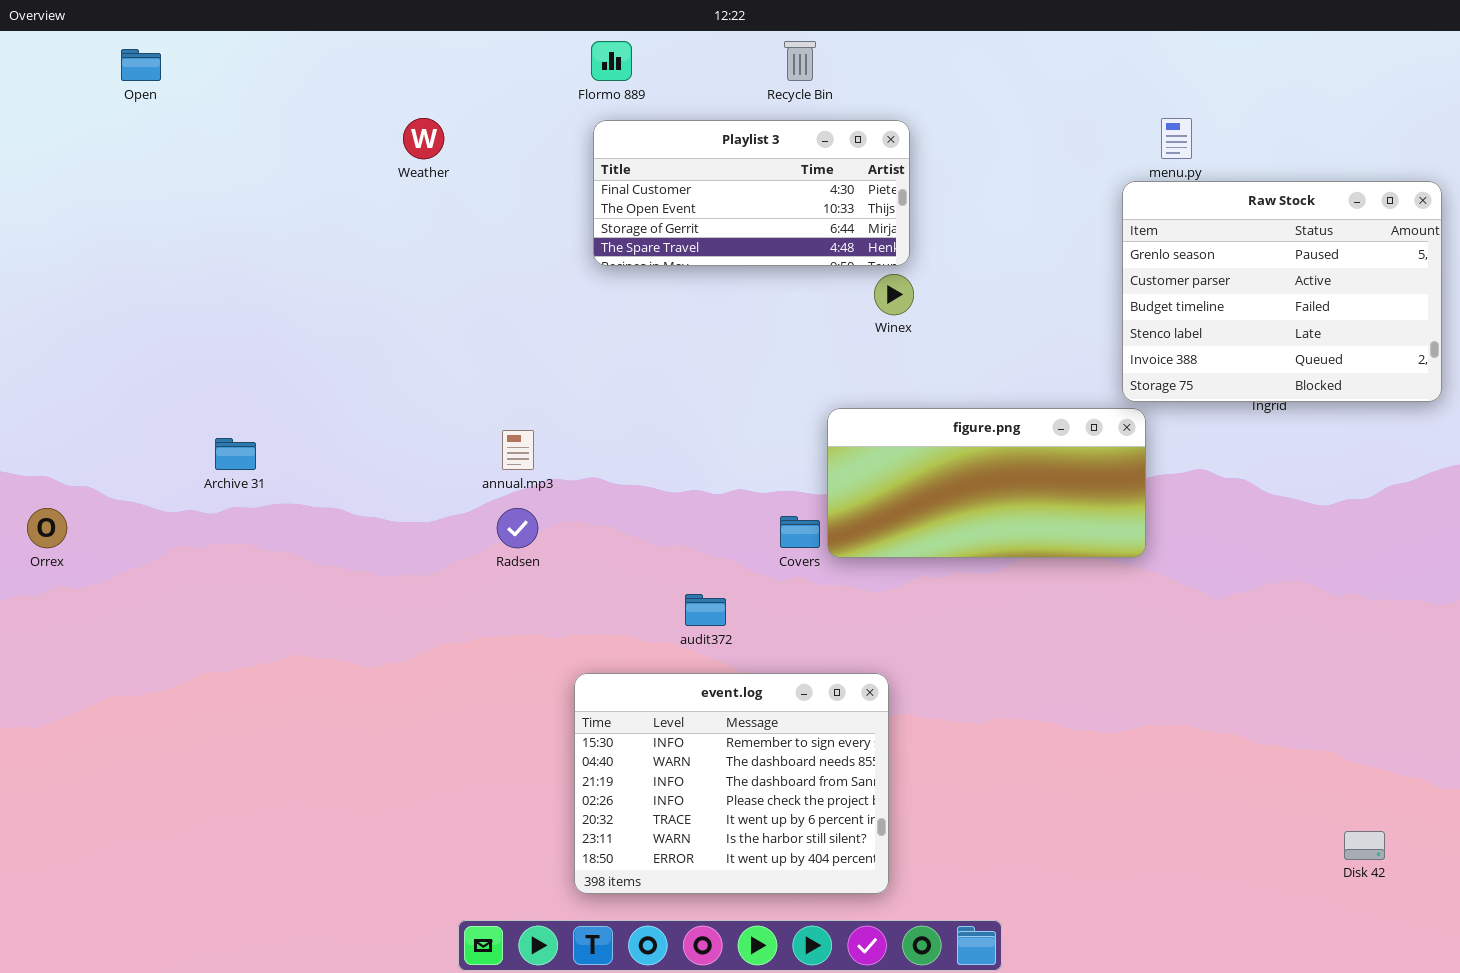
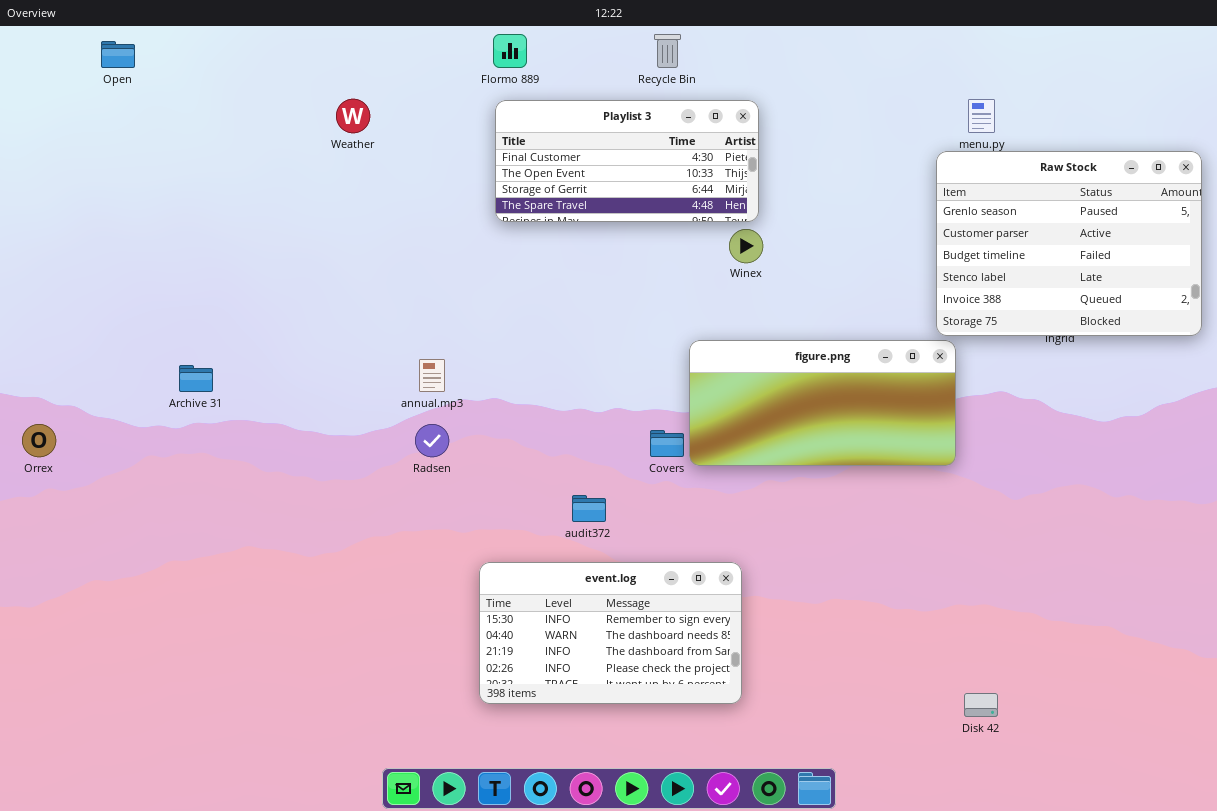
event.log: [574,673,889,894] -> [479,562,742,704], resized
Disk 42: [1344,831,1385,860] -> [964,693,998,717], moved

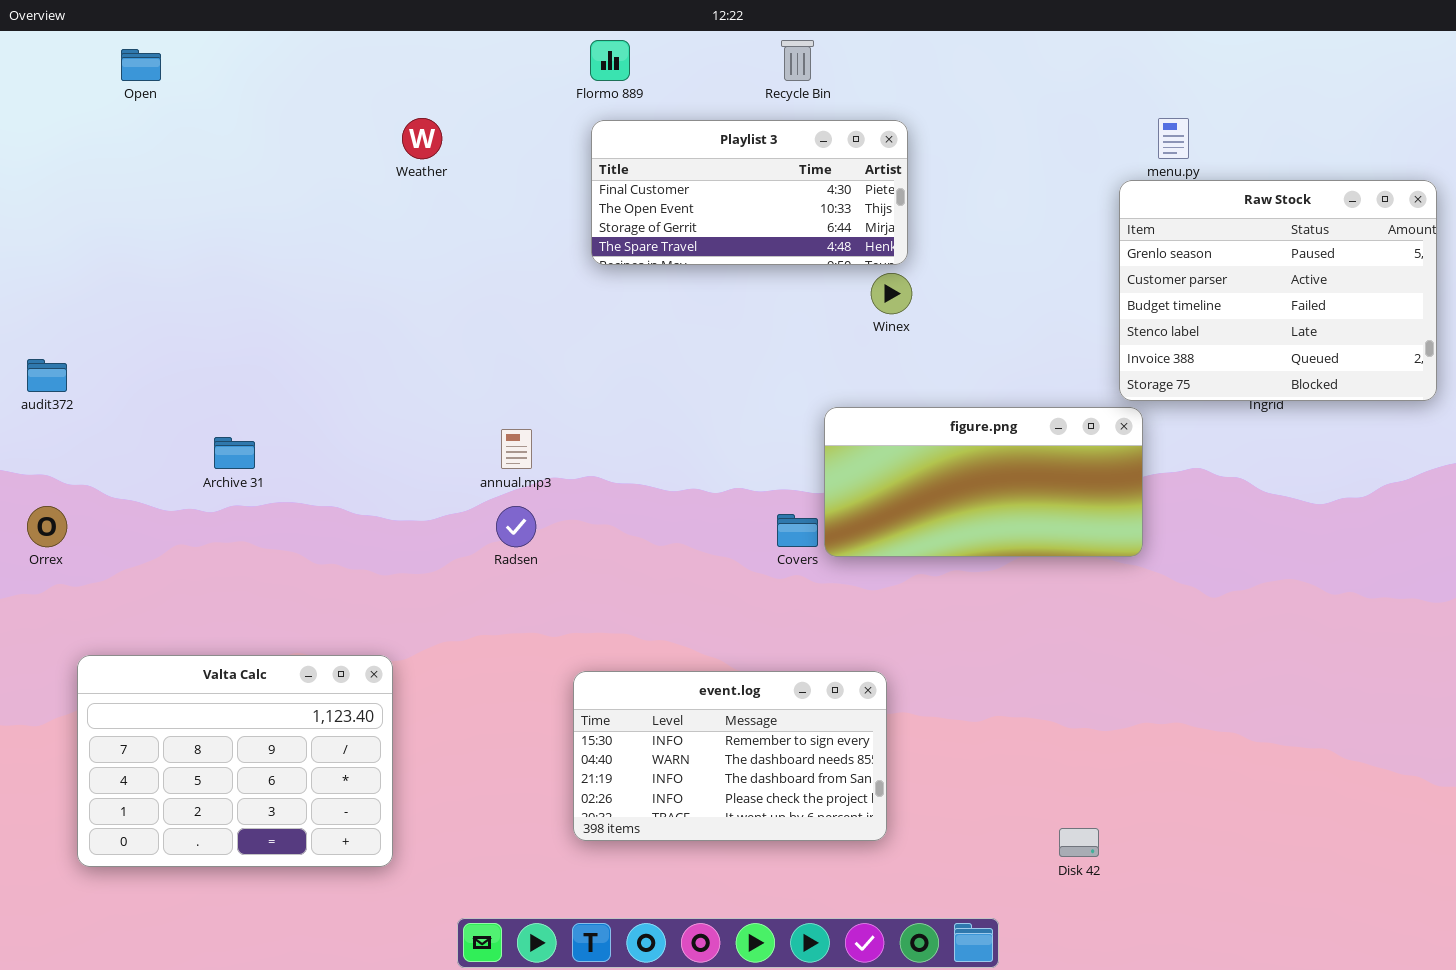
audit372: [572,495,606,522] -> [27,359,67,392], moved
Valta Calc: none -> [77,655,393,867], opened
Disk 42: [964,693,998,717] -> [1059,828,1099,857], moved

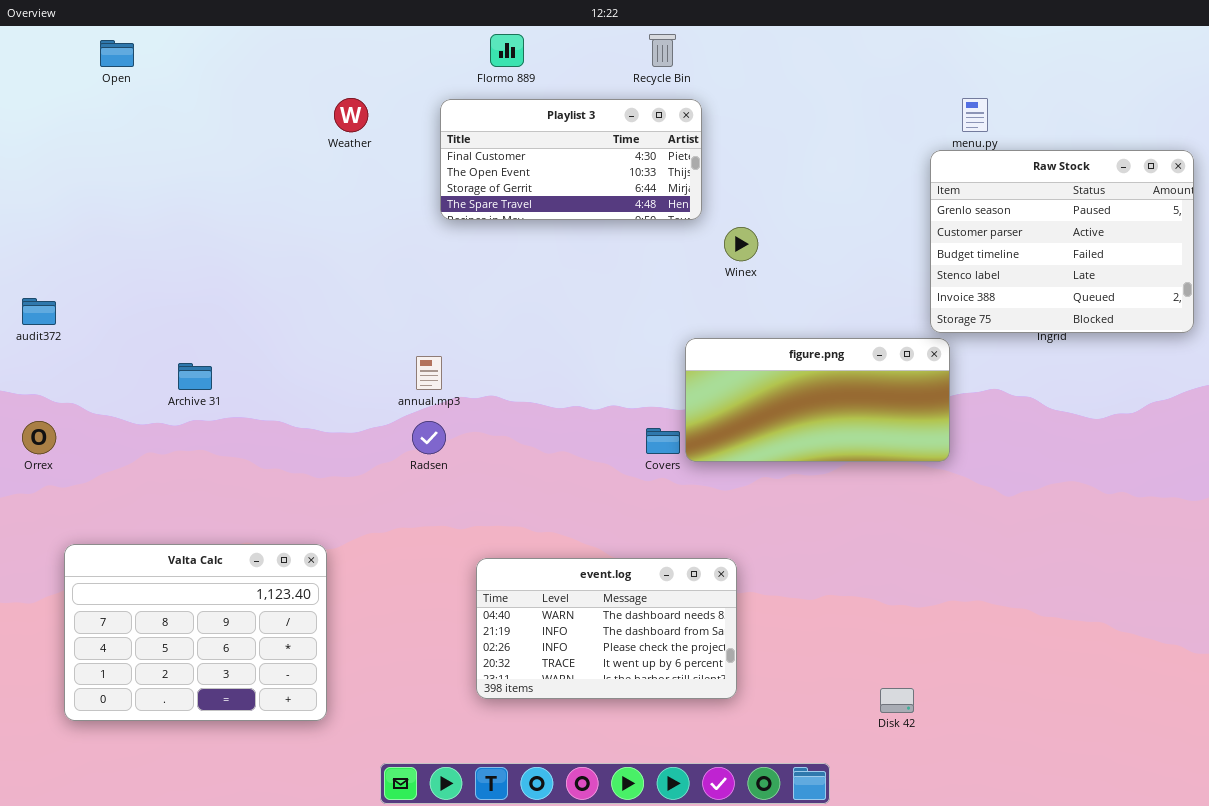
Playlist 3: [591,120,908,265] -> [440,99,702,220], moved
event.log: [573,671,887,841] -> [476,558,737,699], scrolled down 1 row

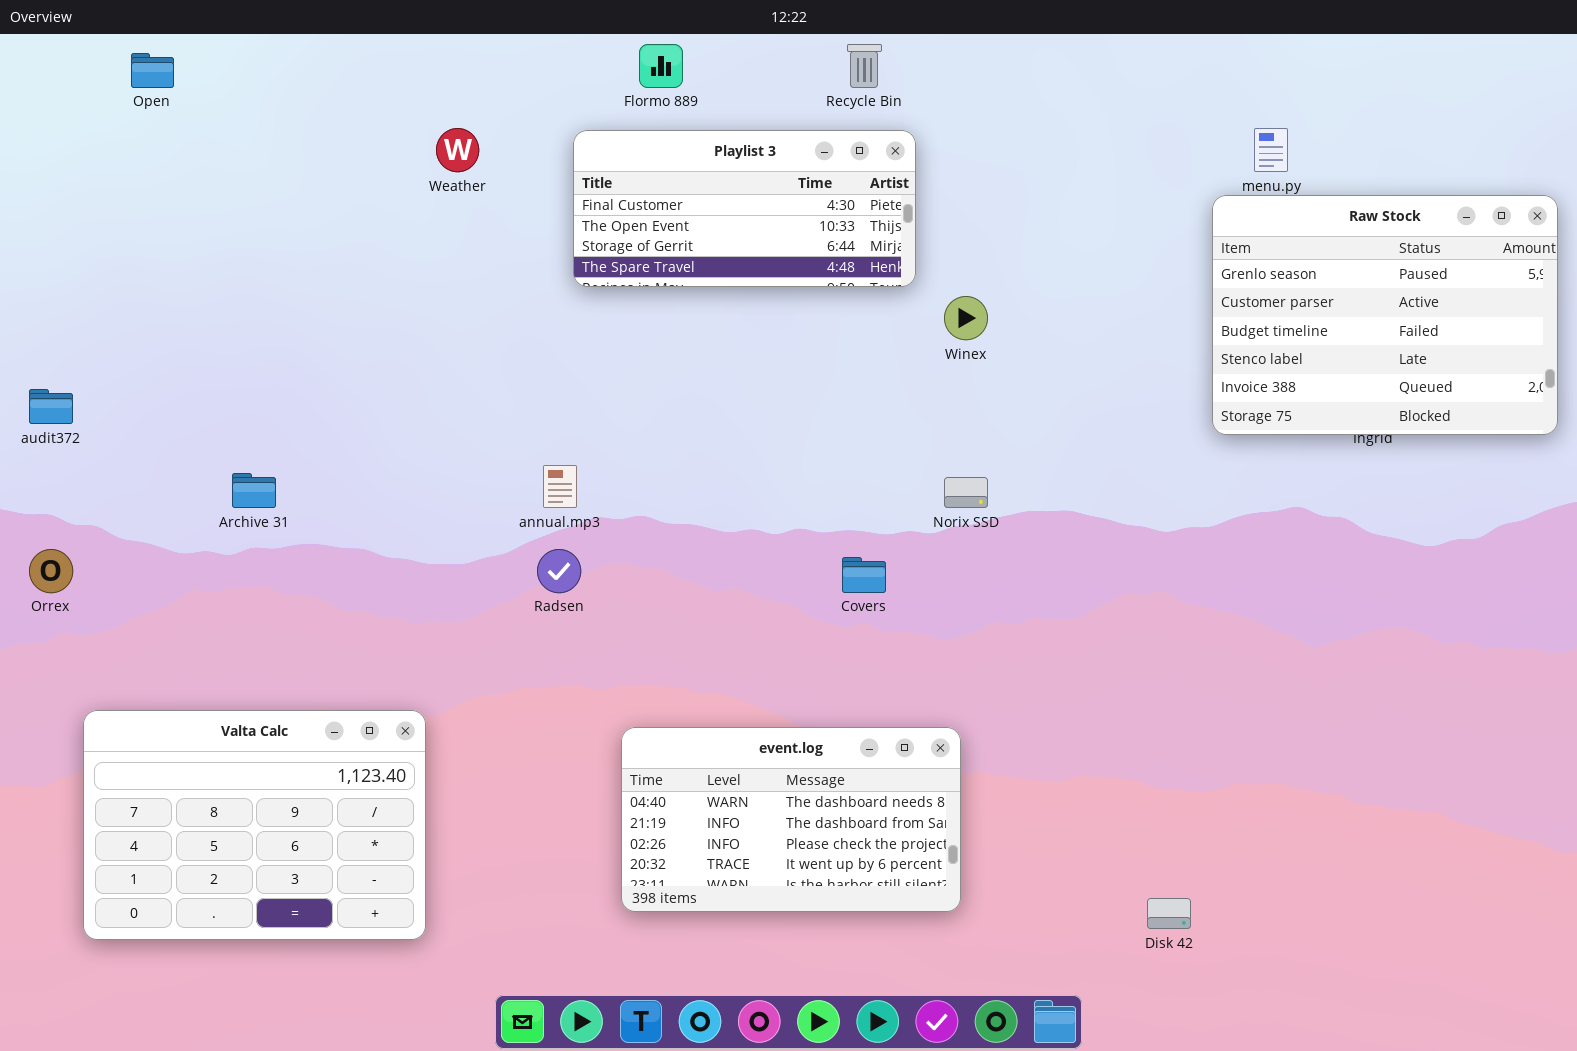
figure.png: [685,338,950,462] -> none, closed

